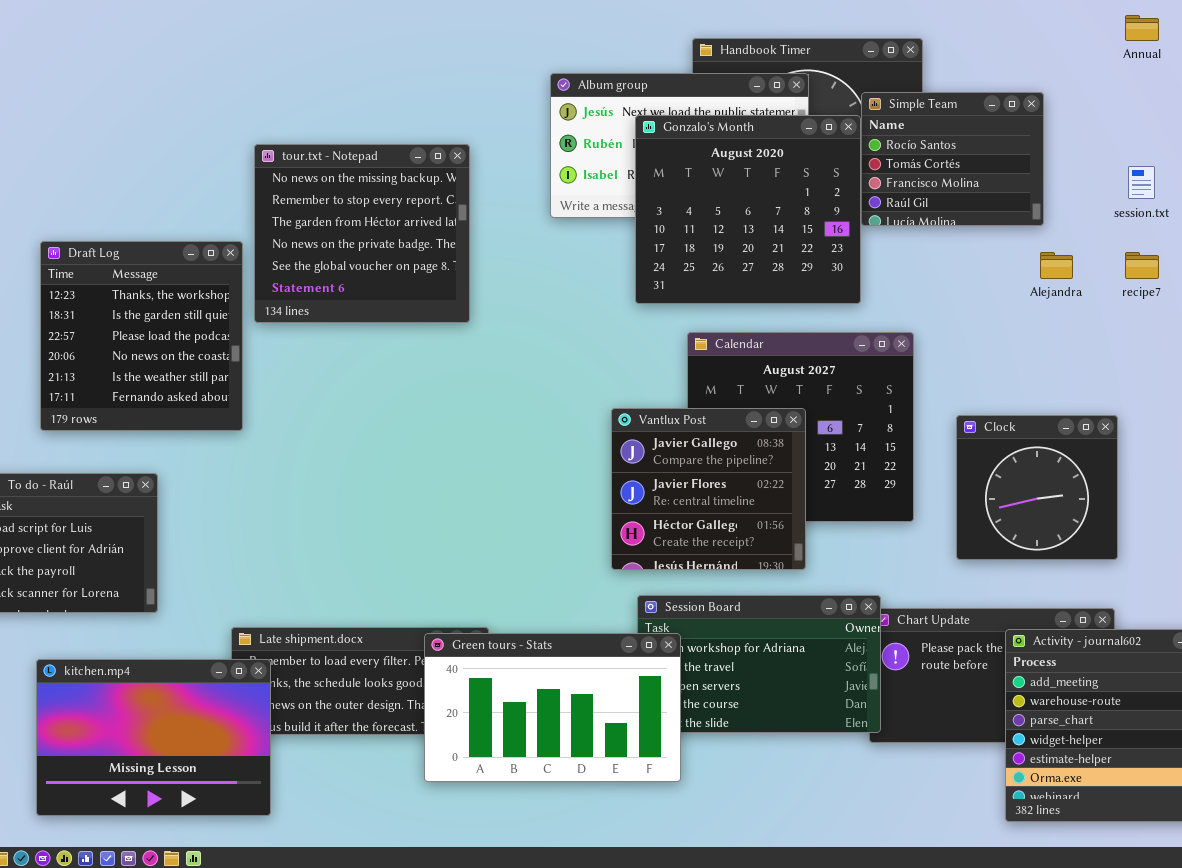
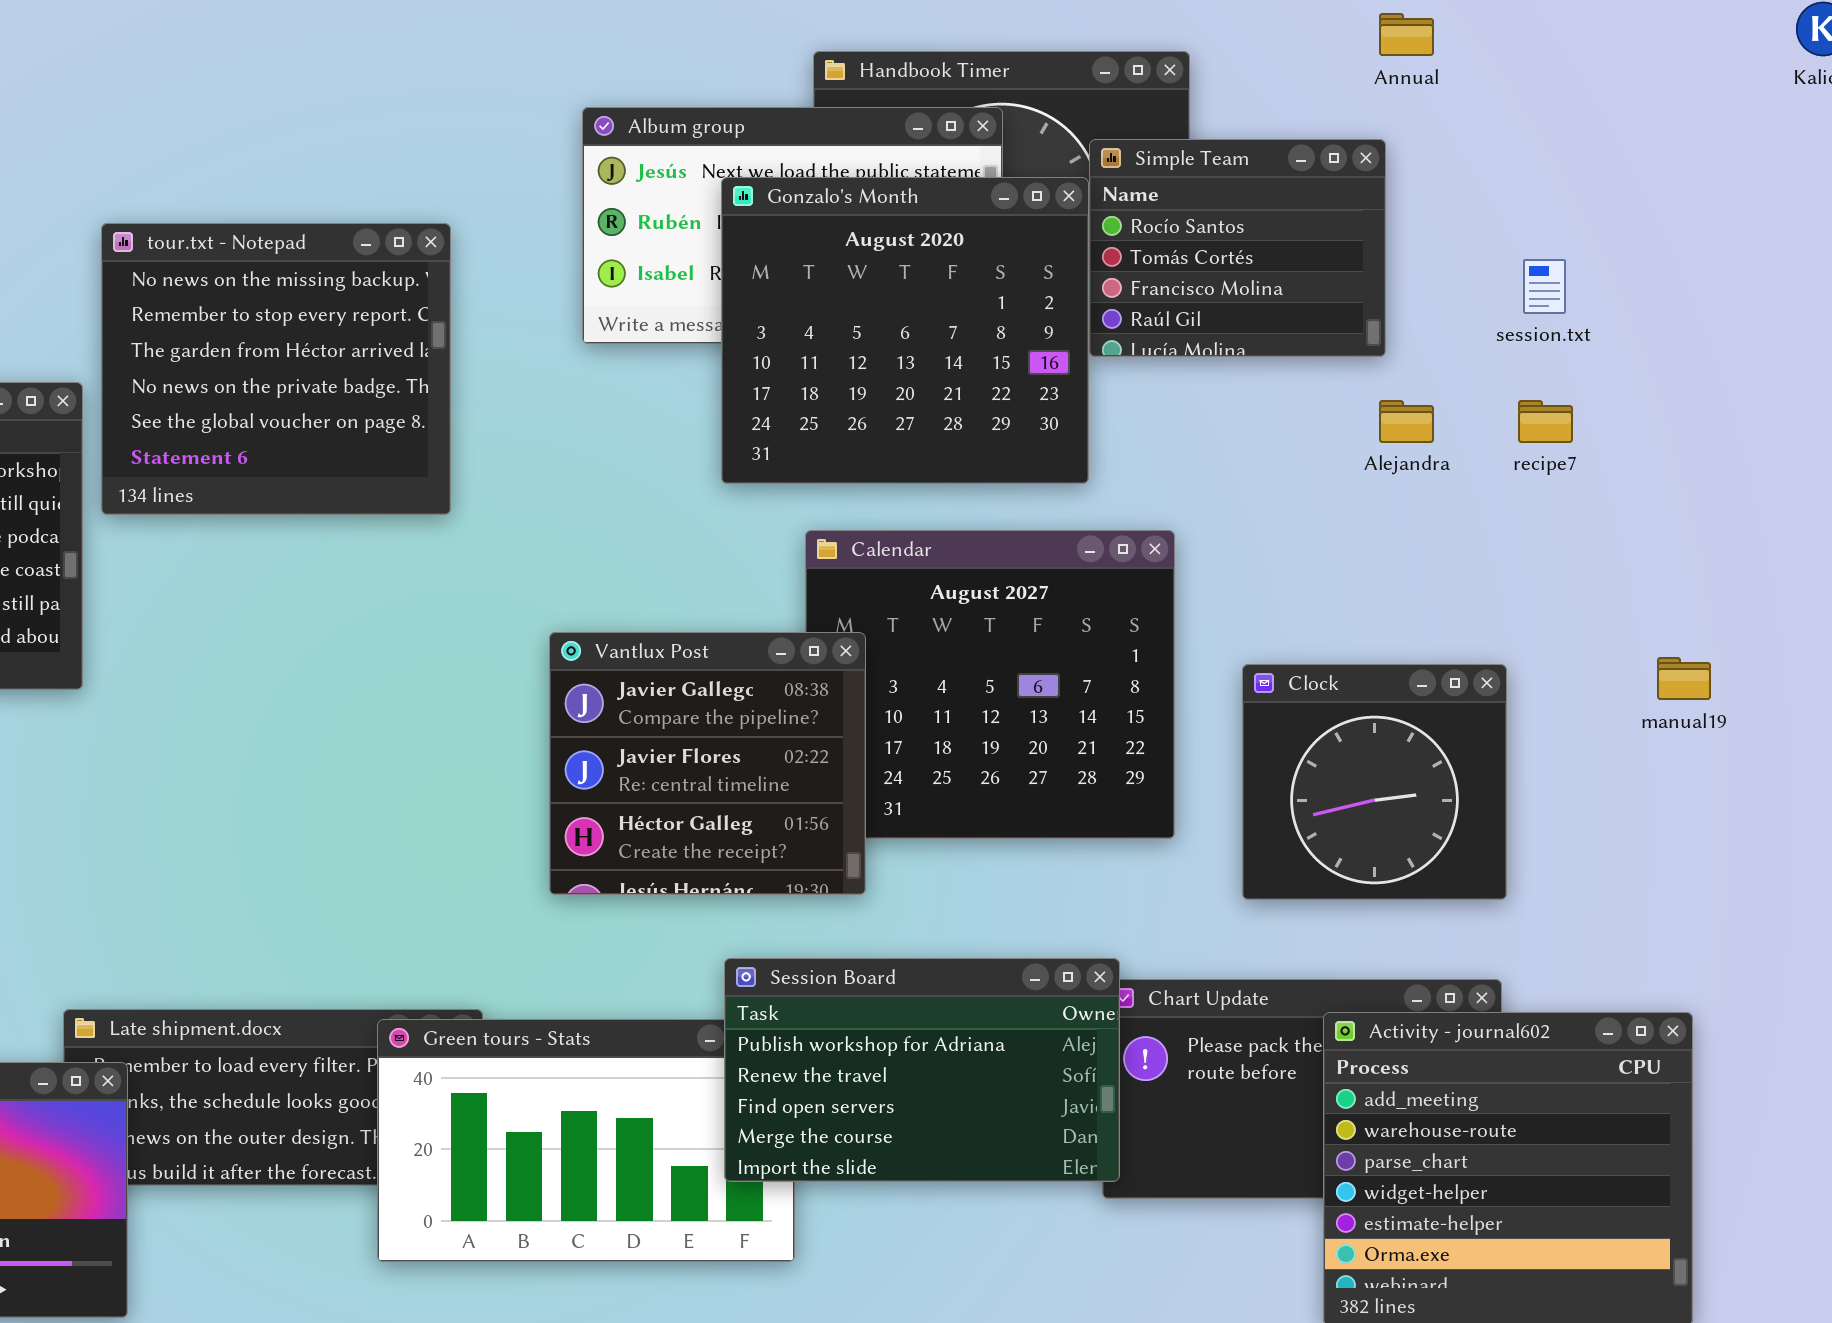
Annual: [1125,15,1159,41] -> [1379,13,1434,56], moved
Vantlux Post: [611,408,806,570] -> [549,632,866,895], moved
Session Board: [637,595,881,733] -> [724,958,1120,1182], raised

